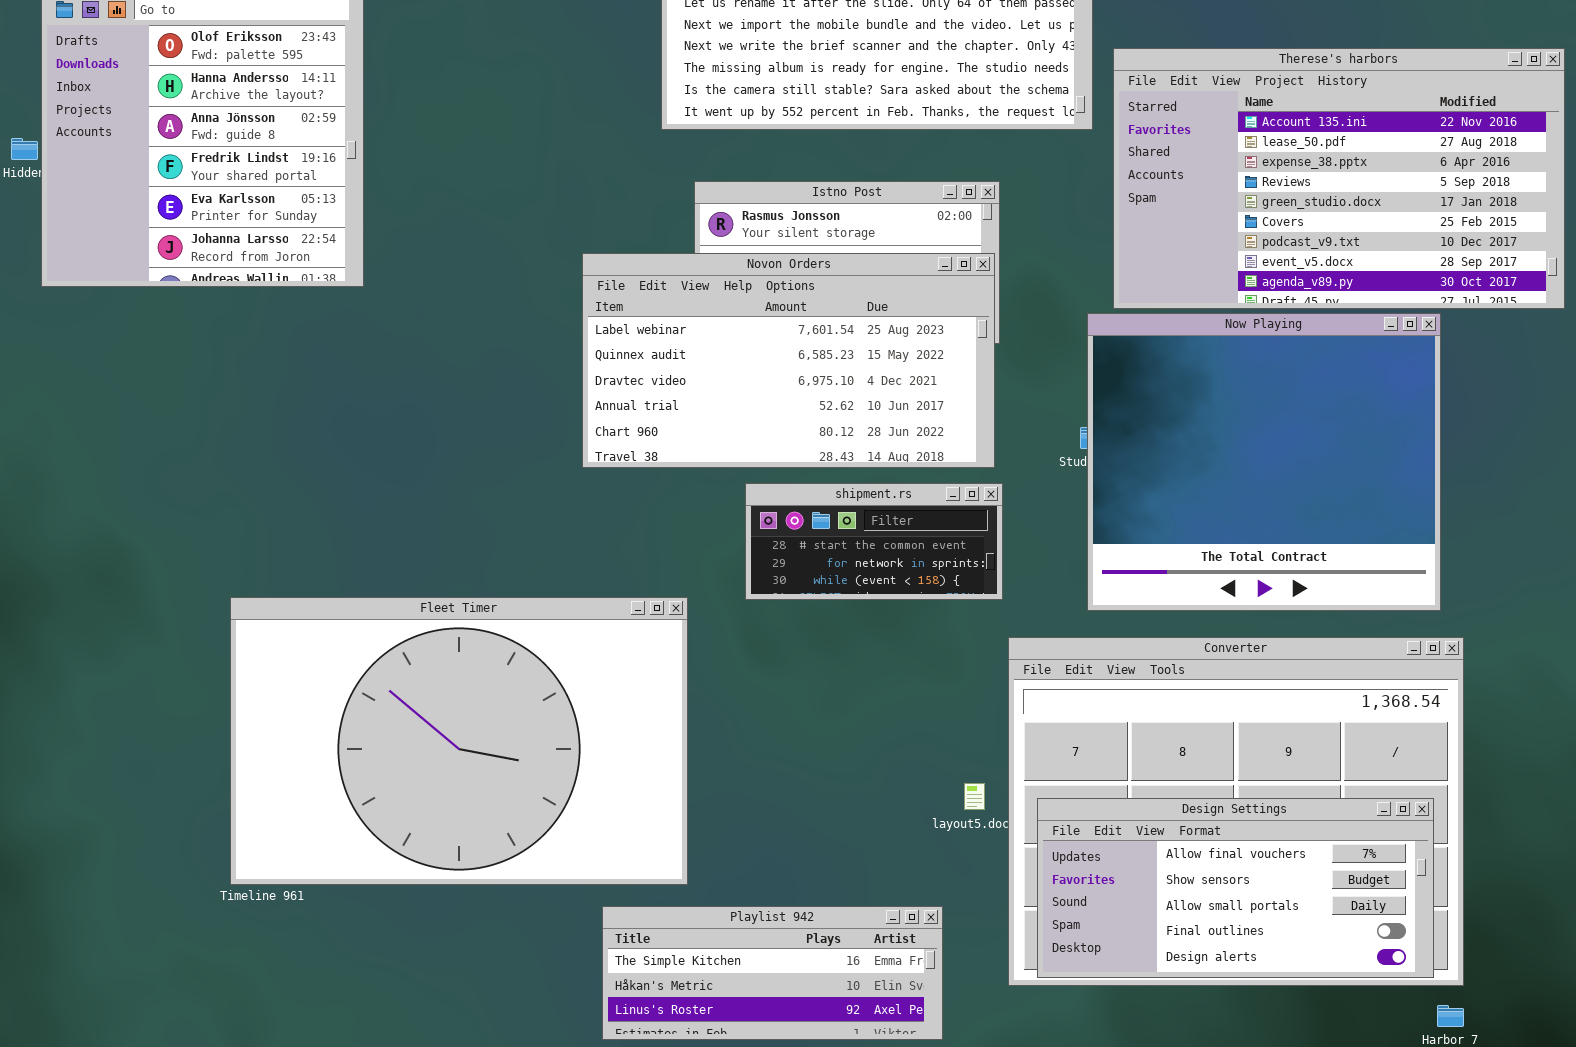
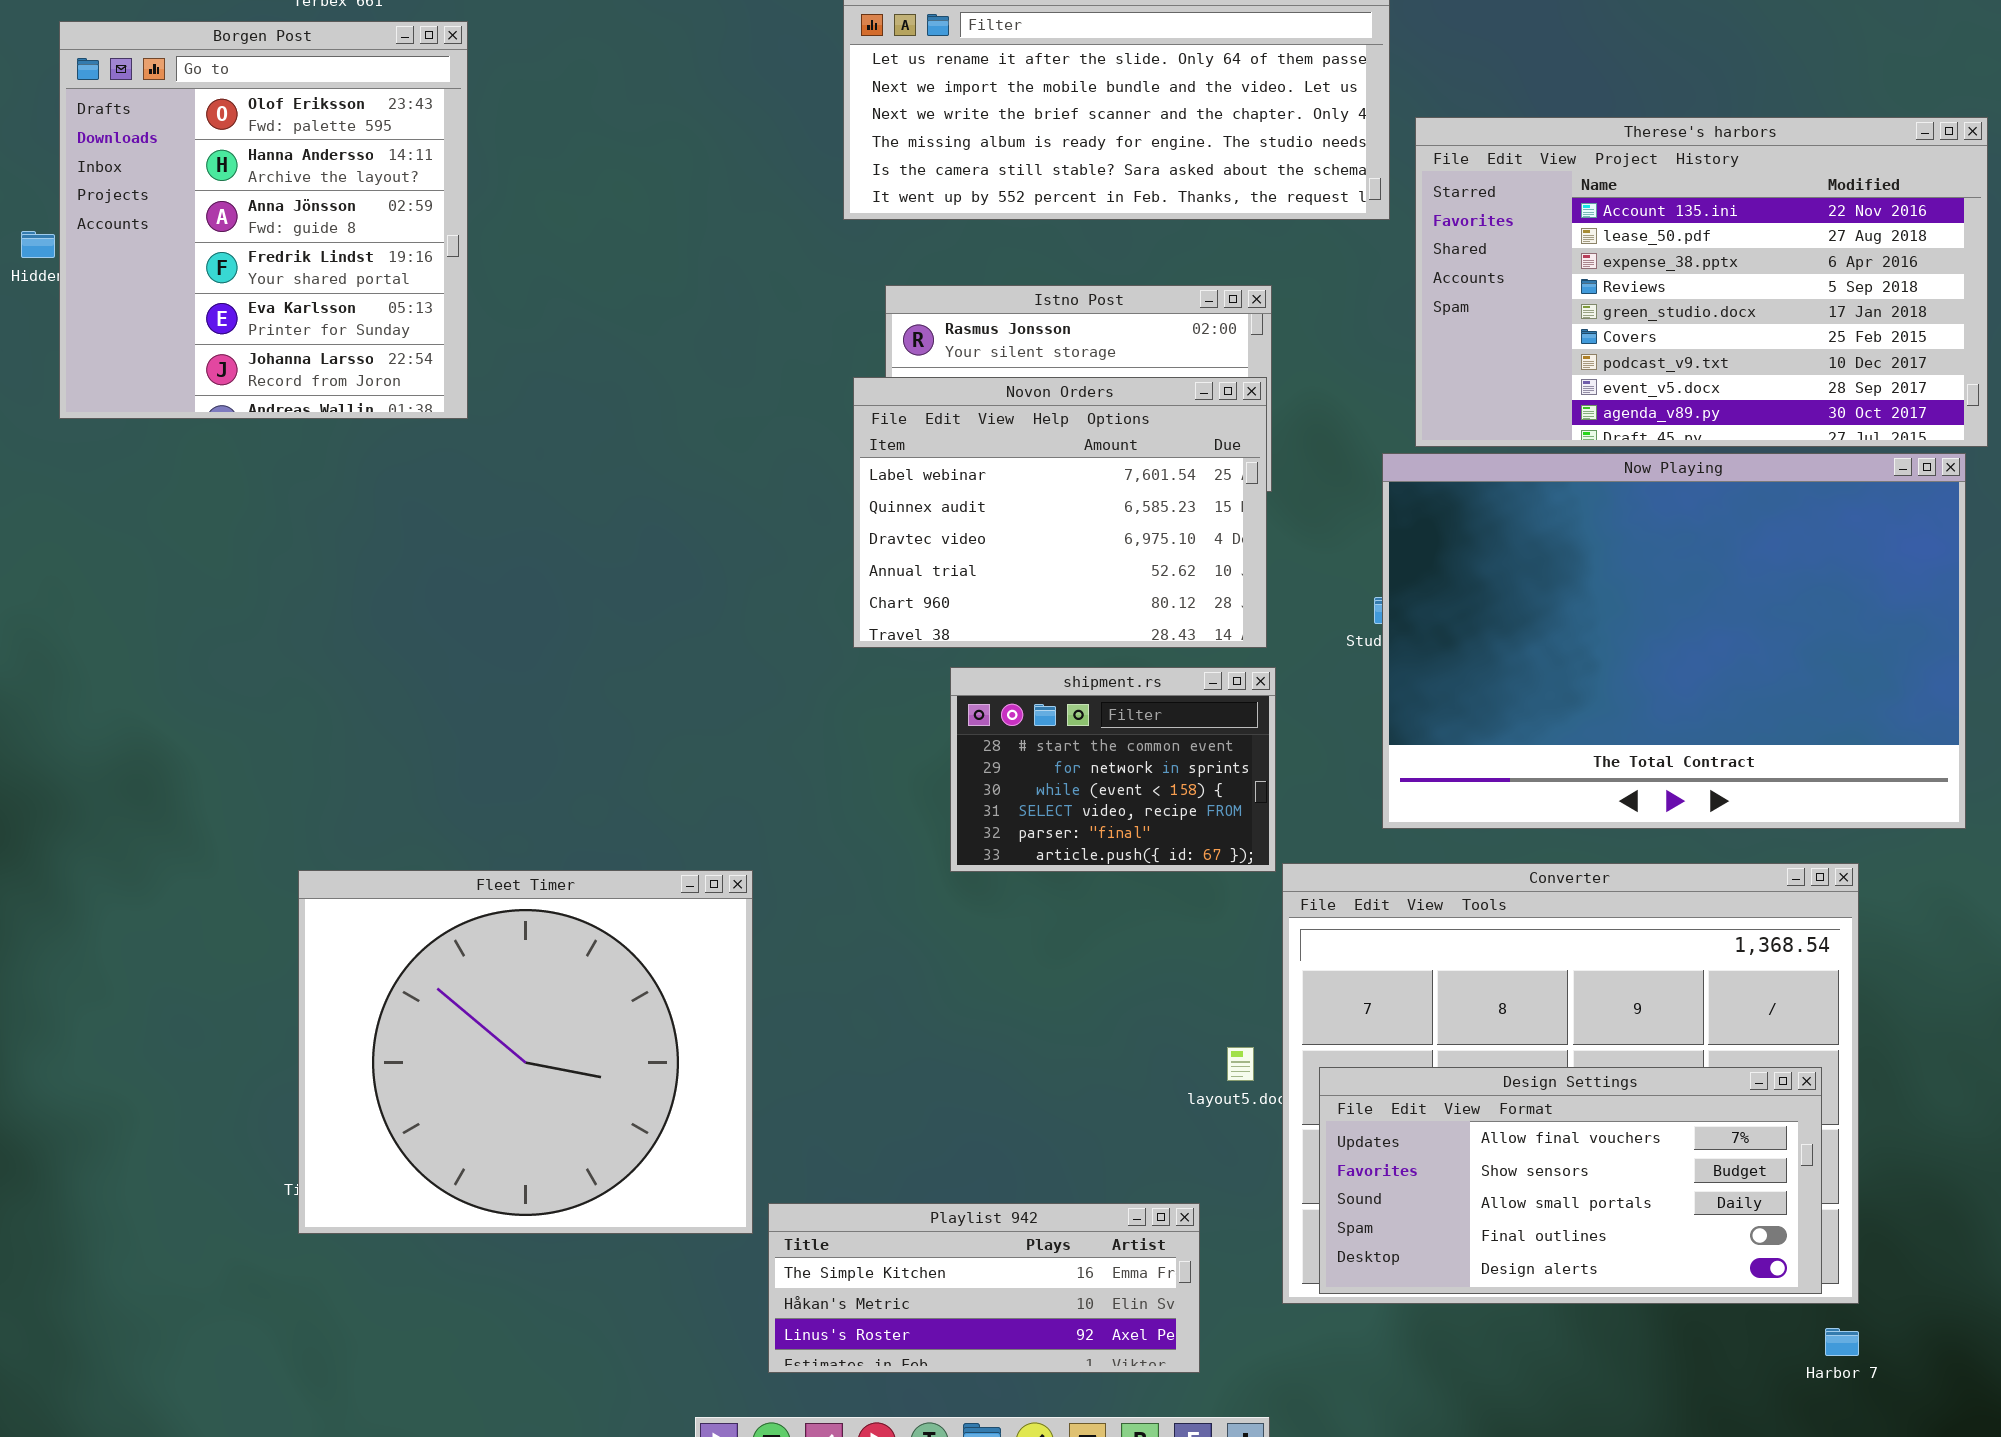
Novon Orders: [582,253,995,468] -> [853,377,1267,648], resized
Now Playing: [1087,313,1441,611] -> [1382,453,1966,829], resized
shipment.rs: [745,483,1003,600] -> [950,667,1276,872], resized
Fleet Timer: [230,597,688,885] -> [298,870,753,1234], moved, resized

